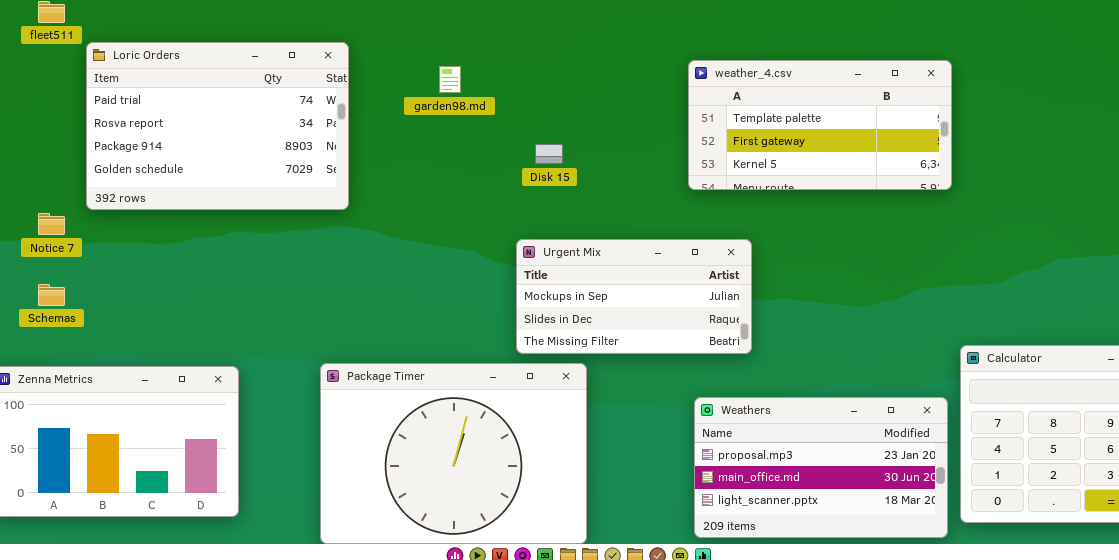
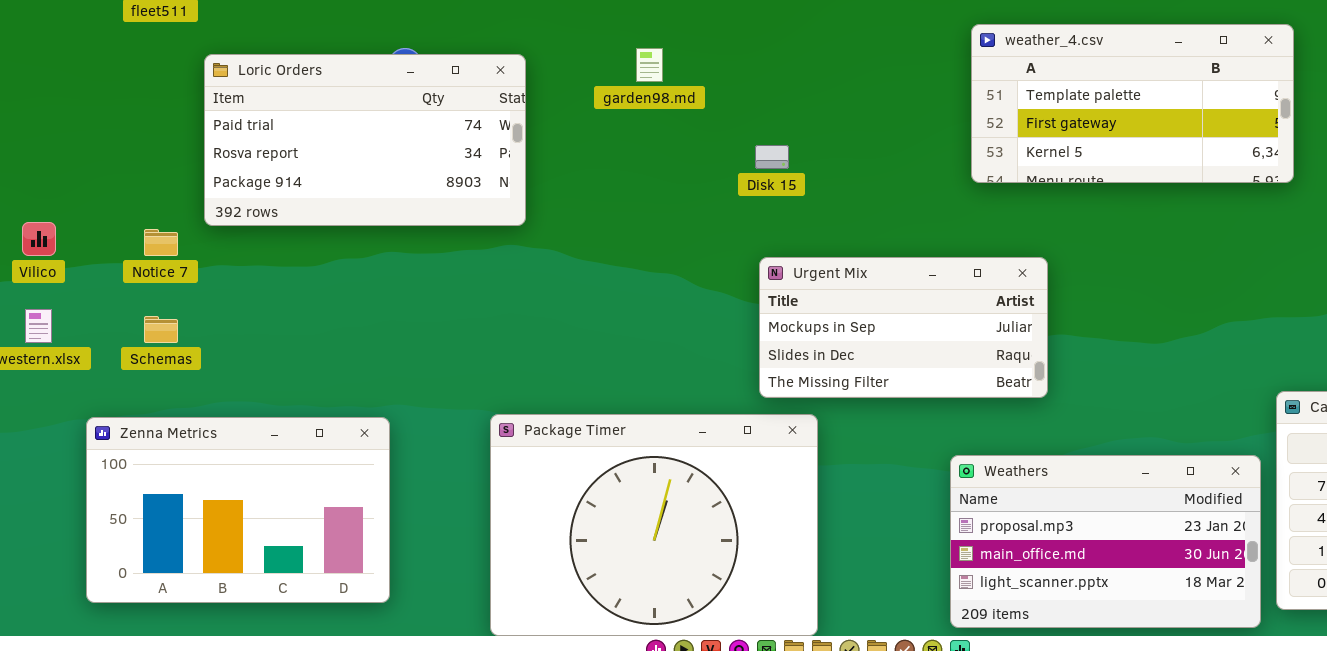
Loric Orders: [86,42,349,210] -> [204,54,526,226], resized
weather_4.csv: [688,60,952,190] -> [971,24,1294,183], moved
Urgent Mix: [516,239,752,354] -> [759,257,1048,398], moved

